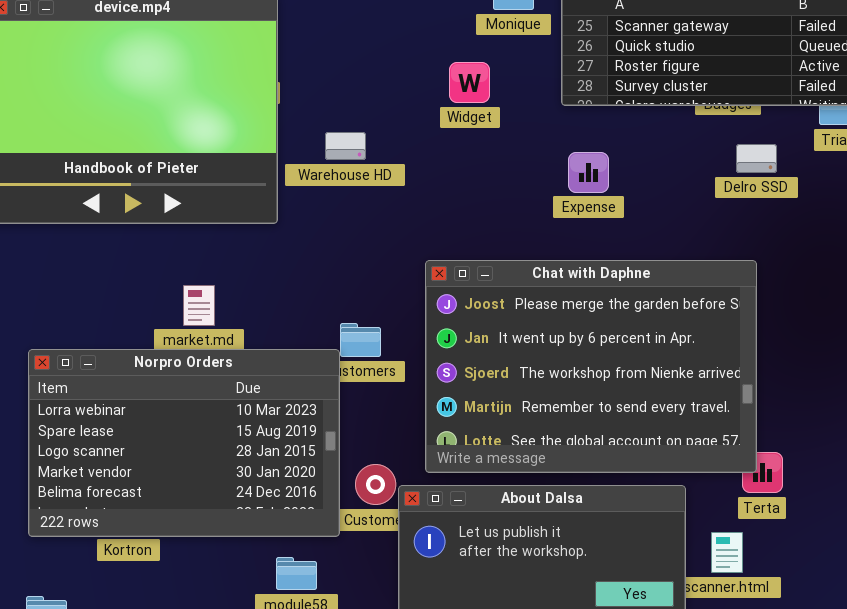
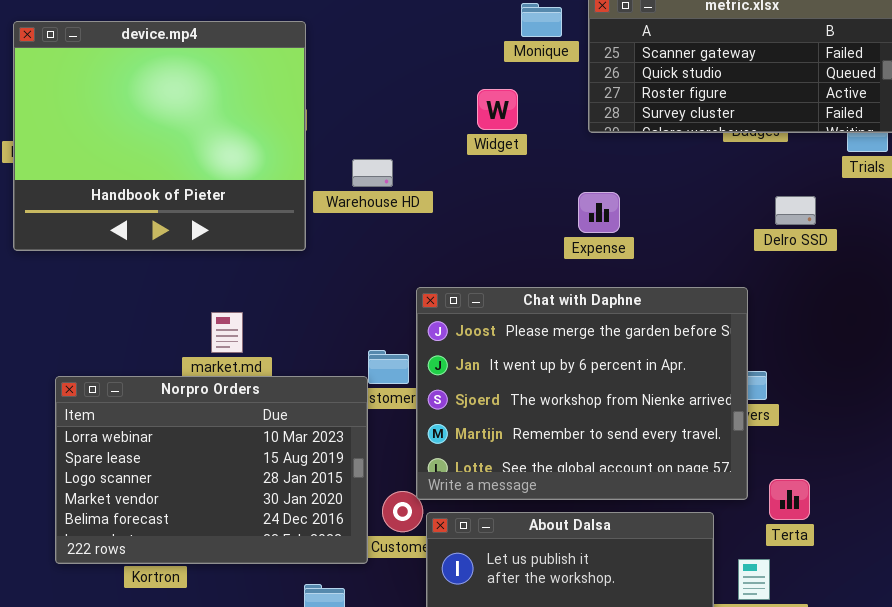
Delro SSD: [736,144,777,173] -> [775,196,816,225], moved
Expense: [568,152,609,193] -> [578,192,620,233], moved
Chat with Daphne: [425,260,757,473] -> [416,287,748,500], moved

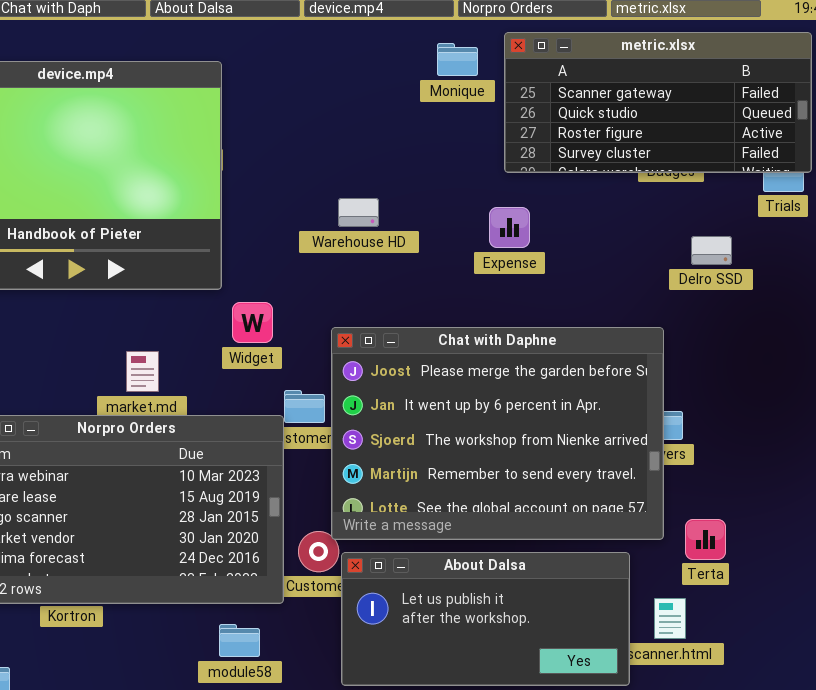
Widget: [477,89,518,130] -> [232,302,273,343], moved
Warehouse HD: [352,159,393,187] -> [338,198,379,227], moved
Expense: [578,192,620,233] -> [489,207,530,248], moved

